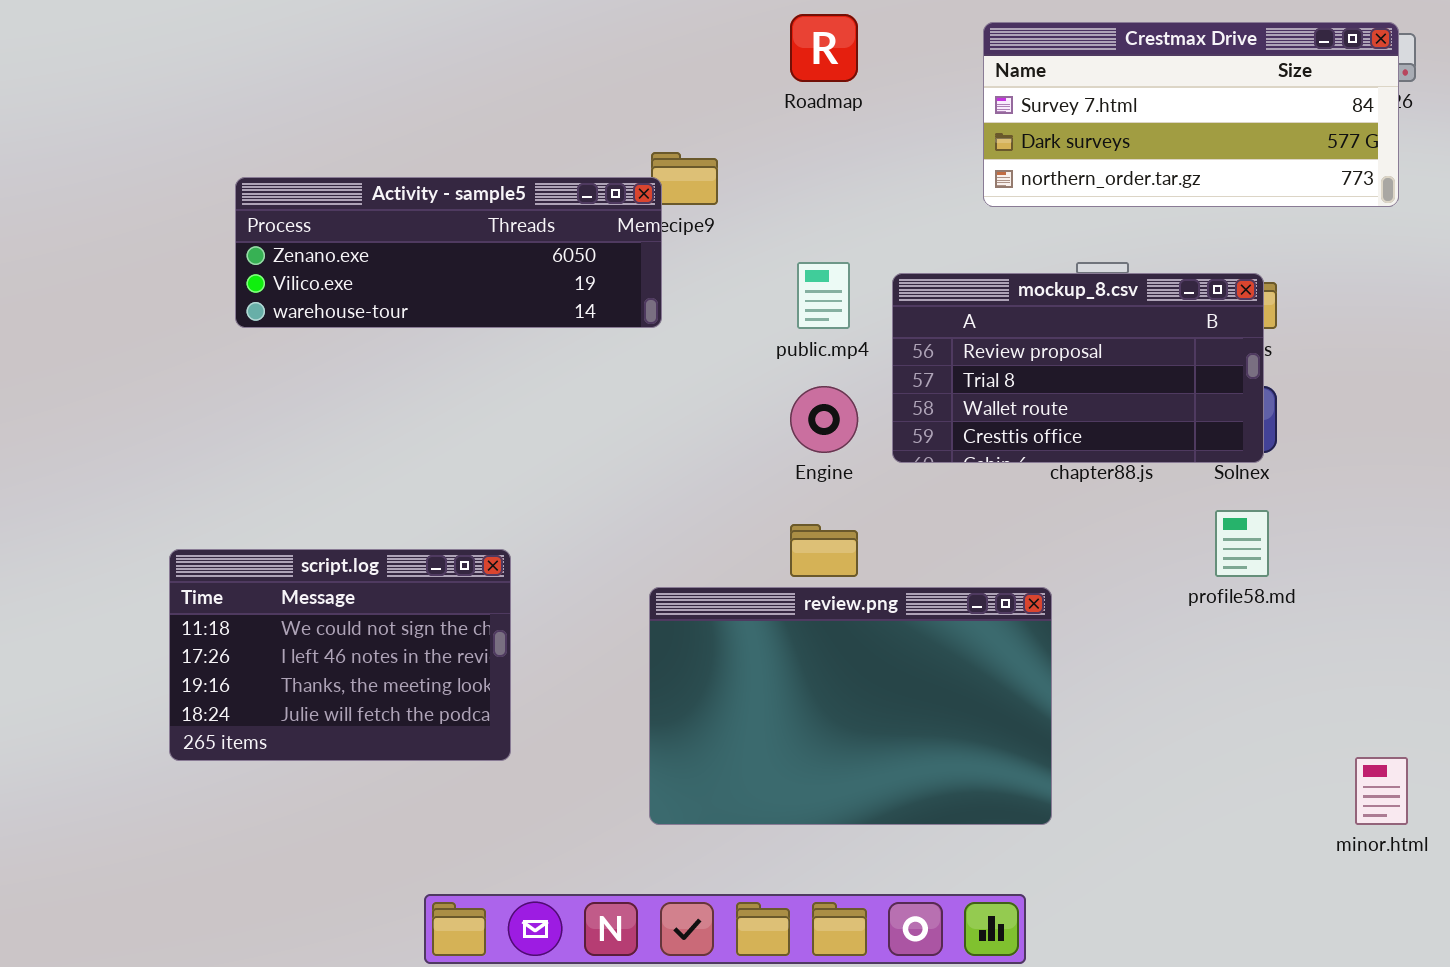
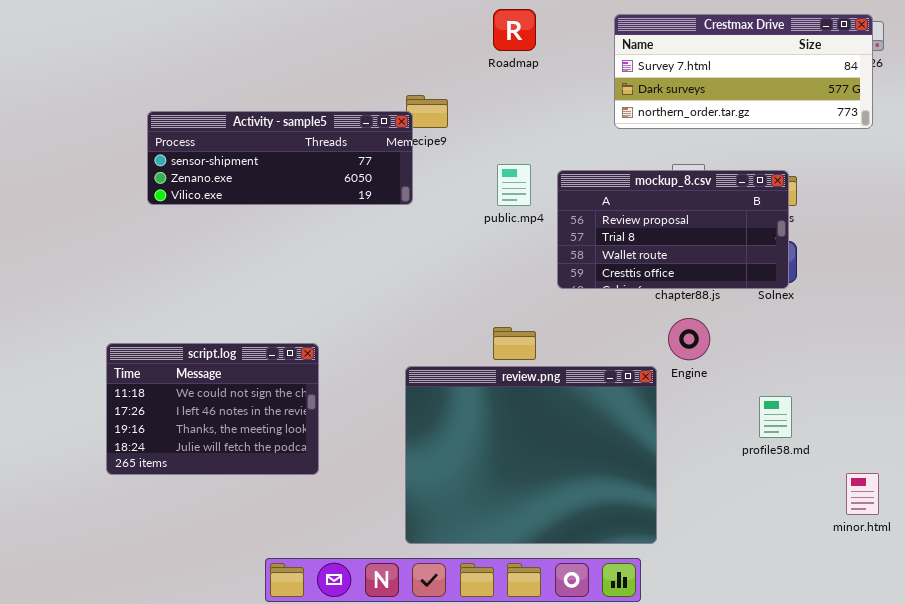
Activity - sample5: [235,177,662,328] -> [147,111,413,205], scrolled up 1 row
Engine: [790,386,858,453] -> [668,318,710,360], moved
profile58.md: [1215,510,1269,577] -> [759,396,792,438], moved
review.png: [649,587,1052,825] -> [405,366,657,544], resized

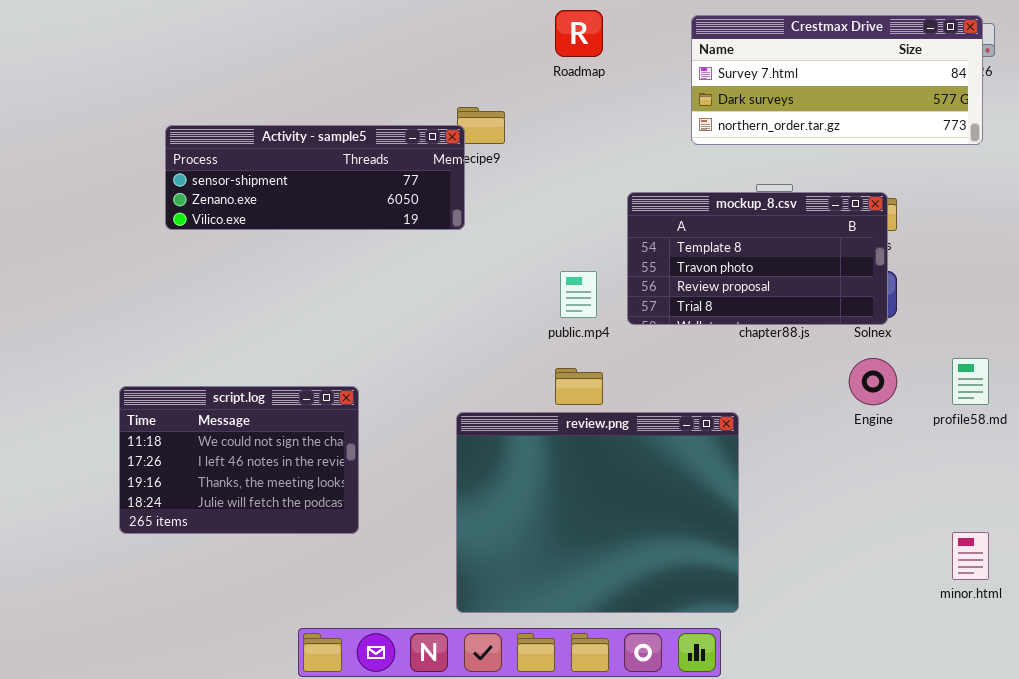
public.mp4: [497,164,531,206] -> [560,271,597,318], moved
mockup_8.csv: [557,170,789,289] -> [627,192,888,325], scrolled up 2 rows
Engine: [668,318,710,360] -> [849,358,897,405], moved
profile58.md: [759,396,792,438] -> [952,358,989,405], moved

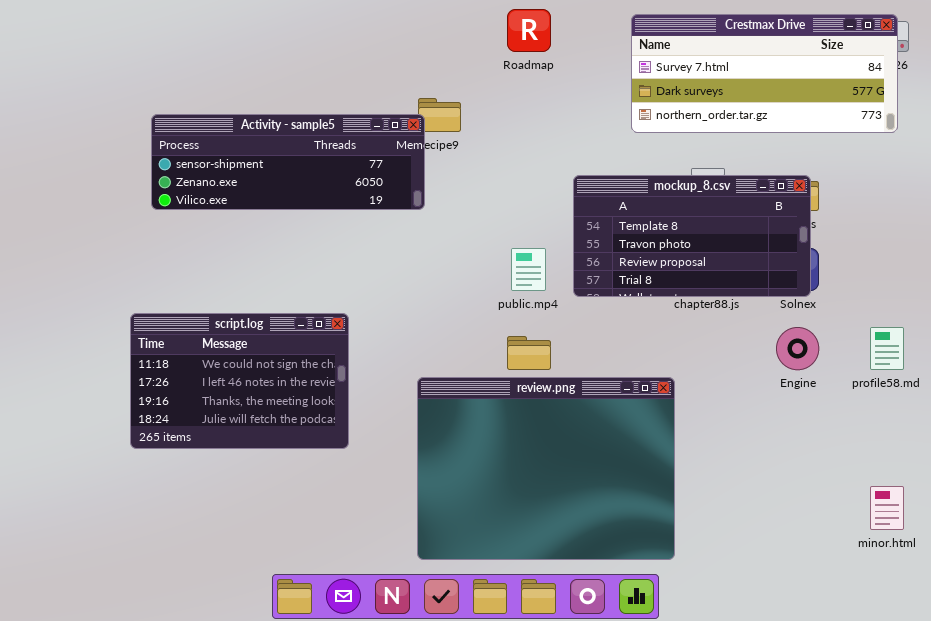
script.log: [119,386,359,534] -> [130,313,349,449], moved

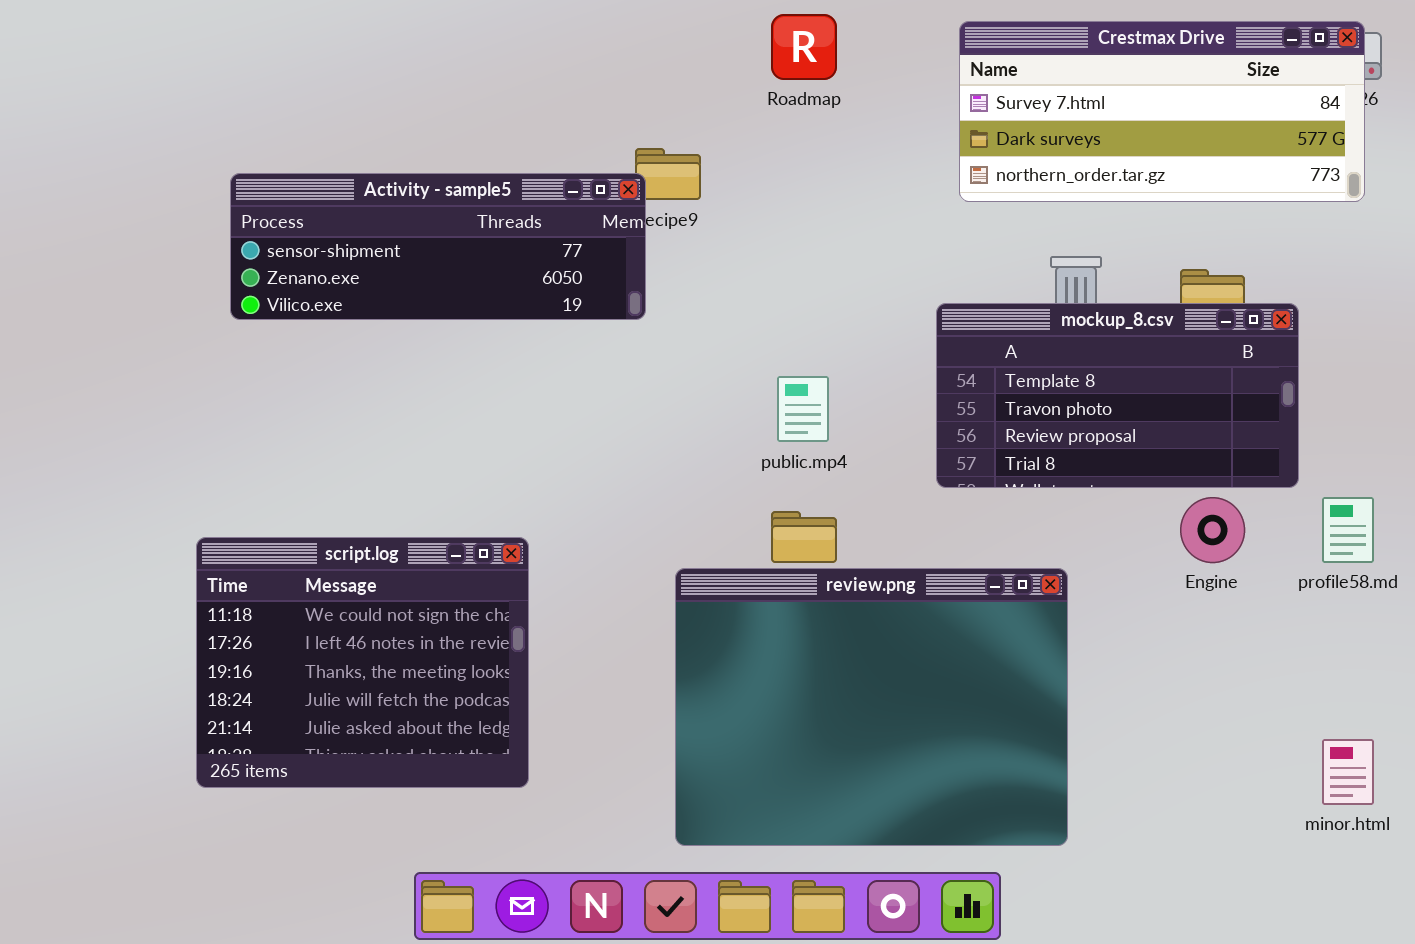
mockup_8.csv: [573,175,811,297] -> [936,303,1299,488], moved
script.log: [130,313,349,449] -> [196,537,529,788], moved, resized
review.png: [417,377,675,560] -> [675,568,1068,846], moved

